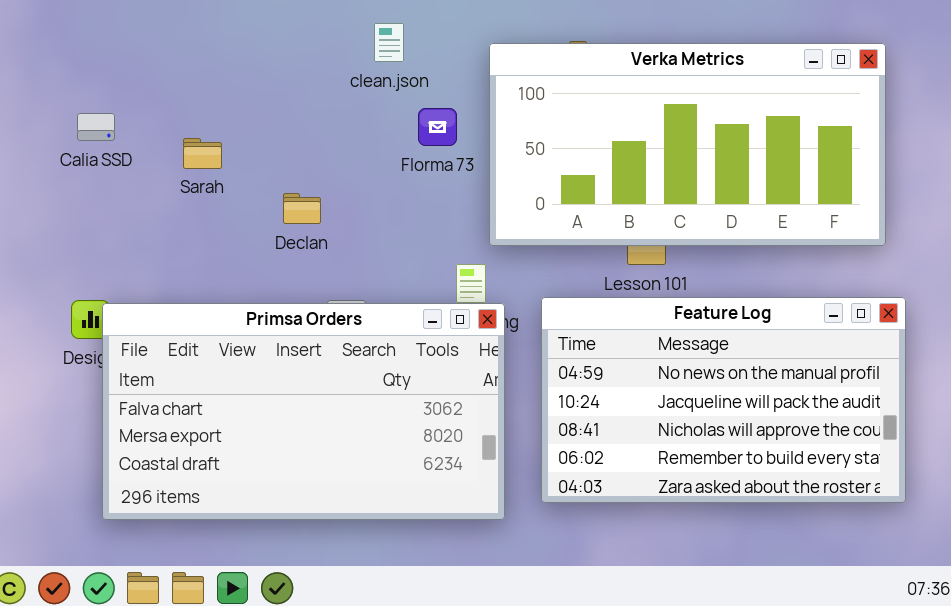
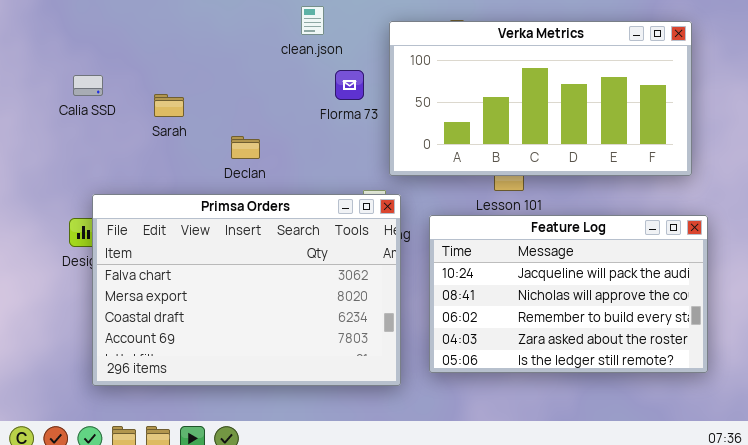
Feature Log: [541,297,906,503] -> [429,215,708,373], scrolled down 1 row
Primsa Orders: [102,303,505,520] -> [92,194,401,386], resized

